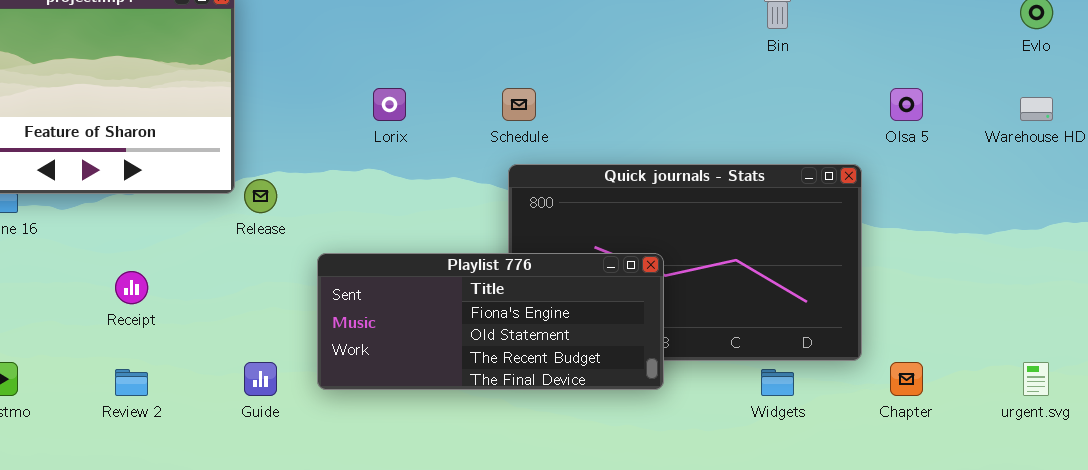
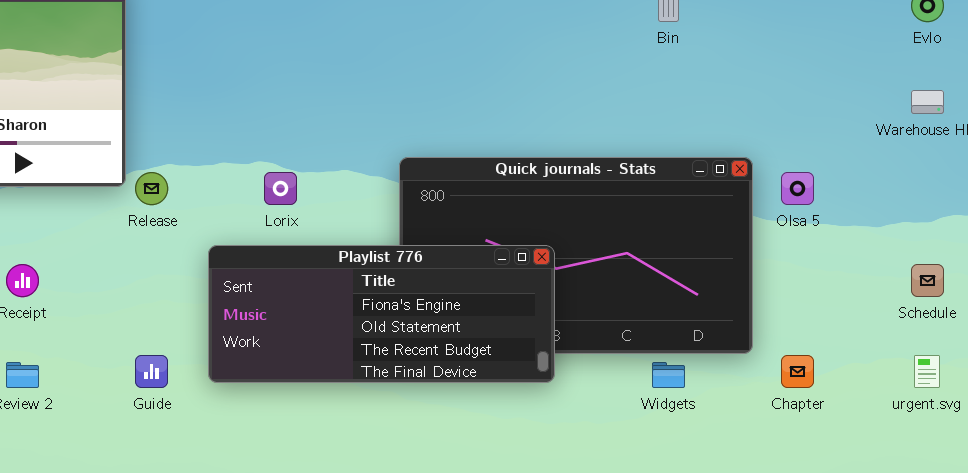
Lorix: [373,88,406,121] -> [264,172,297,205], moved
Schedule: [502,88,536,121] -> [911,264,944,297], moved
Olsa 5: [890,88,923,121] -> [781,172,814,205], moved

